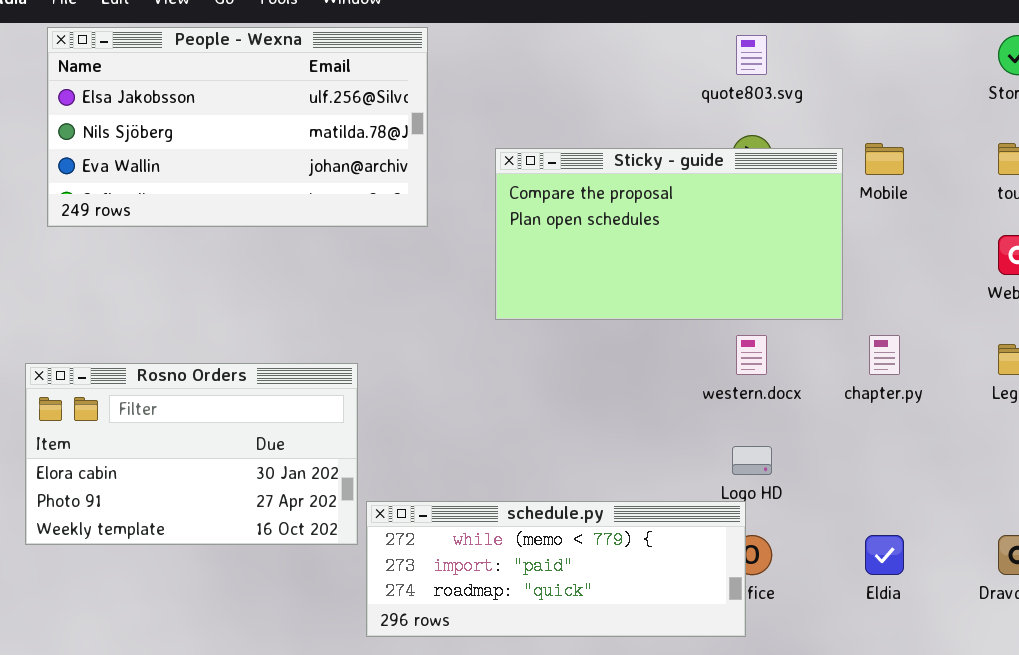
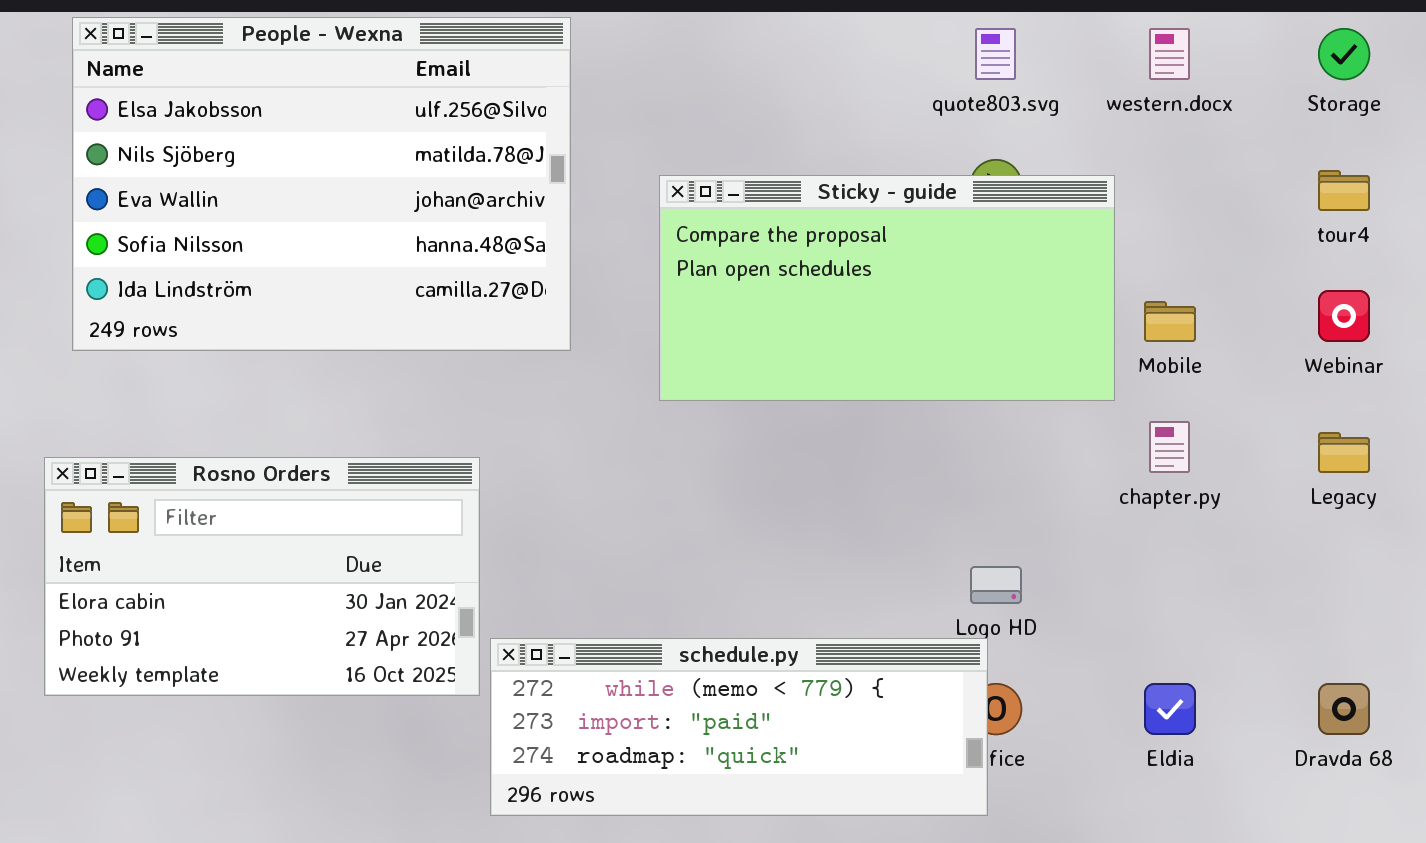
People - Wexna: [47,27,428,227] -> [72,17,571,351], resized
Mobile: [865,143,904,175] -> [1144,301,1196,342], moved
western.docx: [736,335,767,375] -> [1149,28,1190,80], moved

